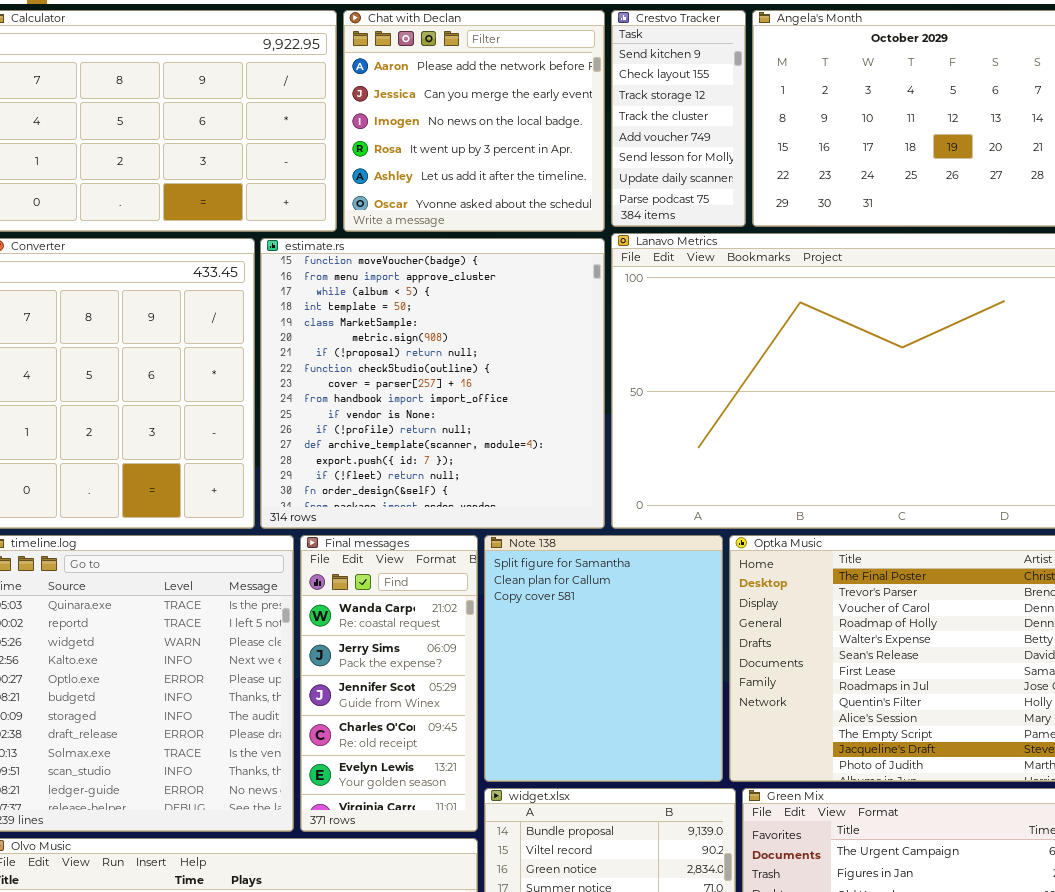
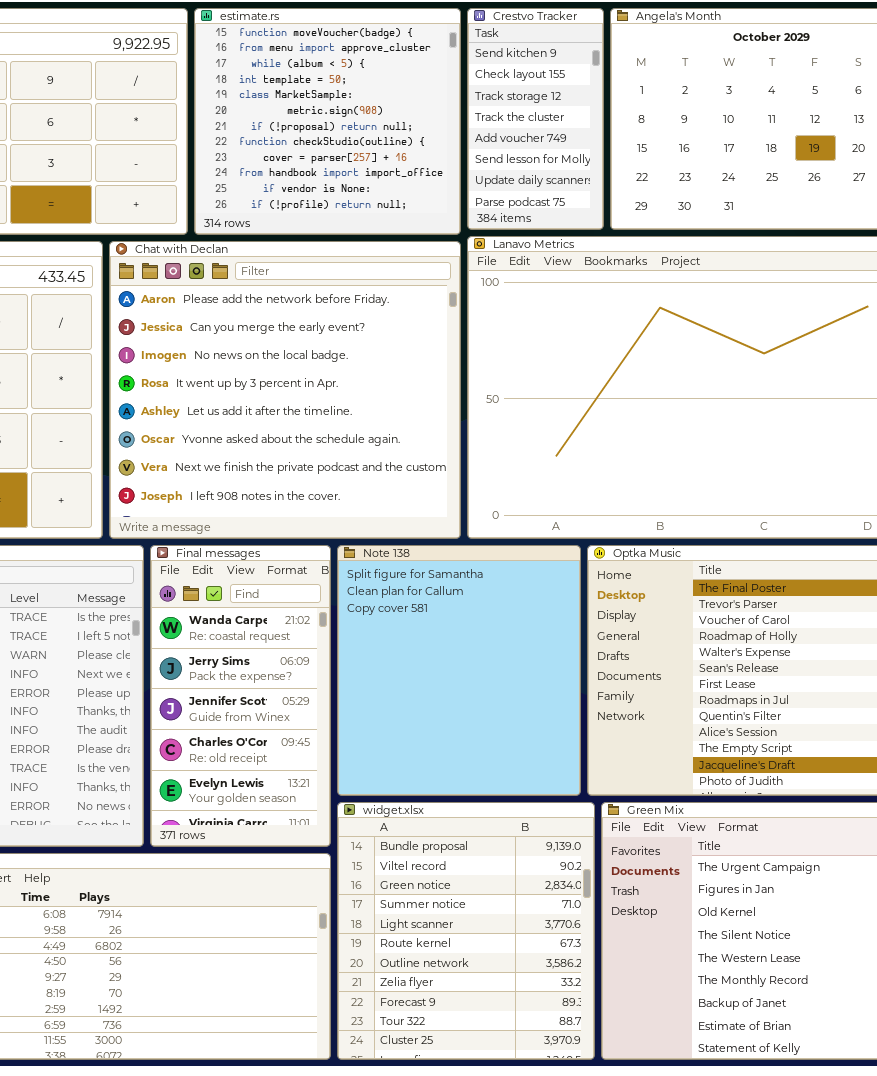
Chat with Declan: [343,10,605,232] -> [109,241,461,539], moved, resized
estimate.rs: [260,238,605,529] -> [194,8,461,235], moved, resized

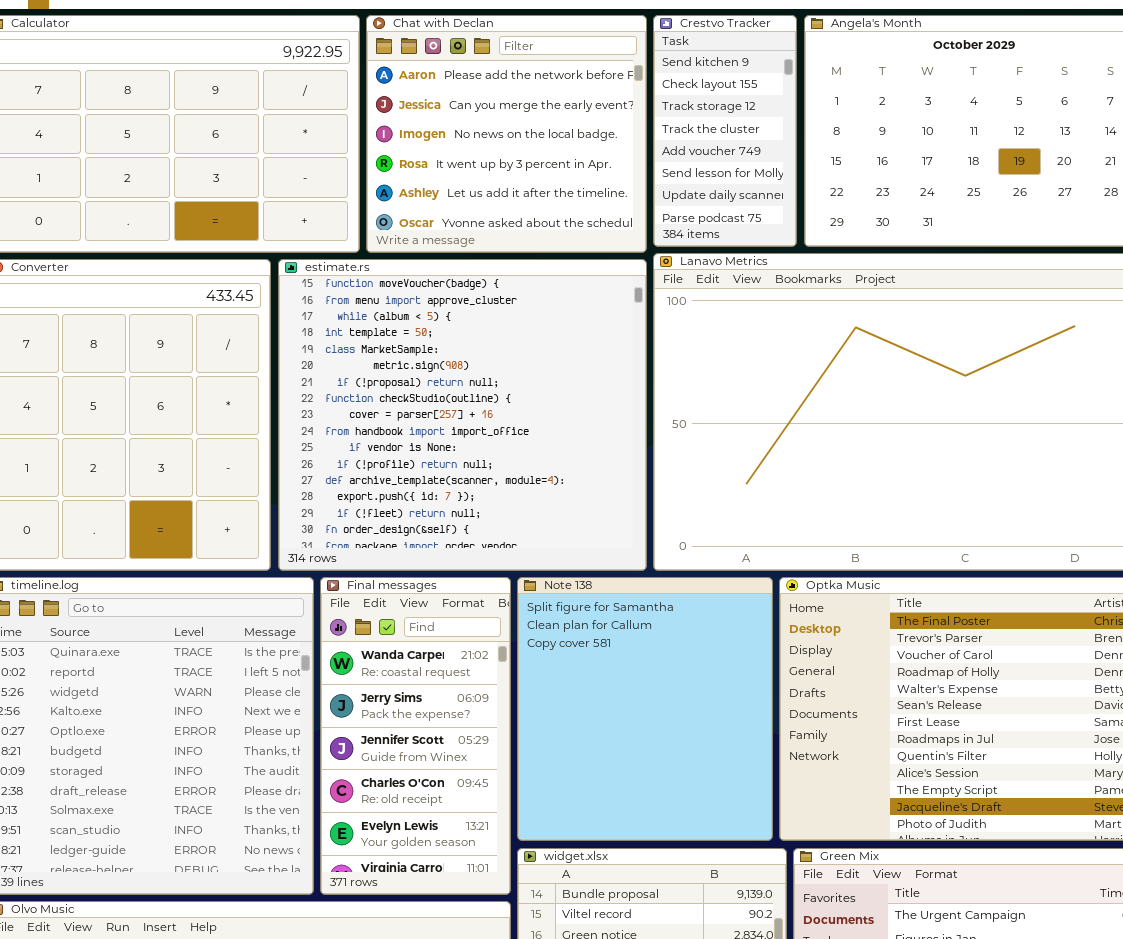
estimate.rs: [194,8,461,235] -> [278,259,647,571], moved, resized
Chat with Declan: [109,241,461,539] -> [366,15,647,253], moved, resized

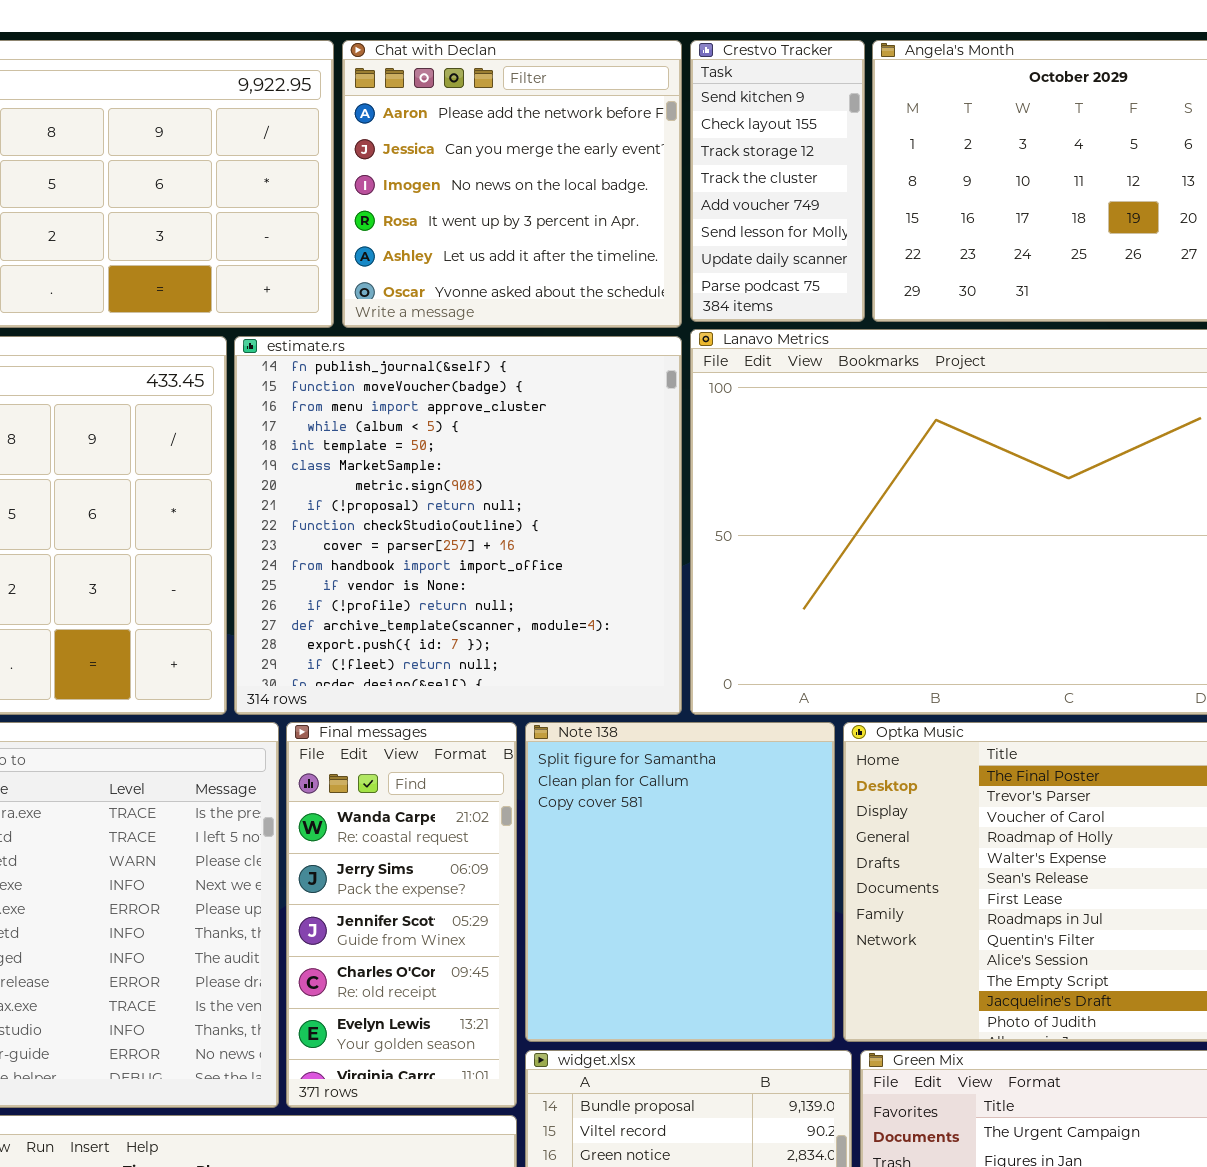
estimate.rs: [278,259,647,571] -> [234,336,682,715], scrolled up 1 row

